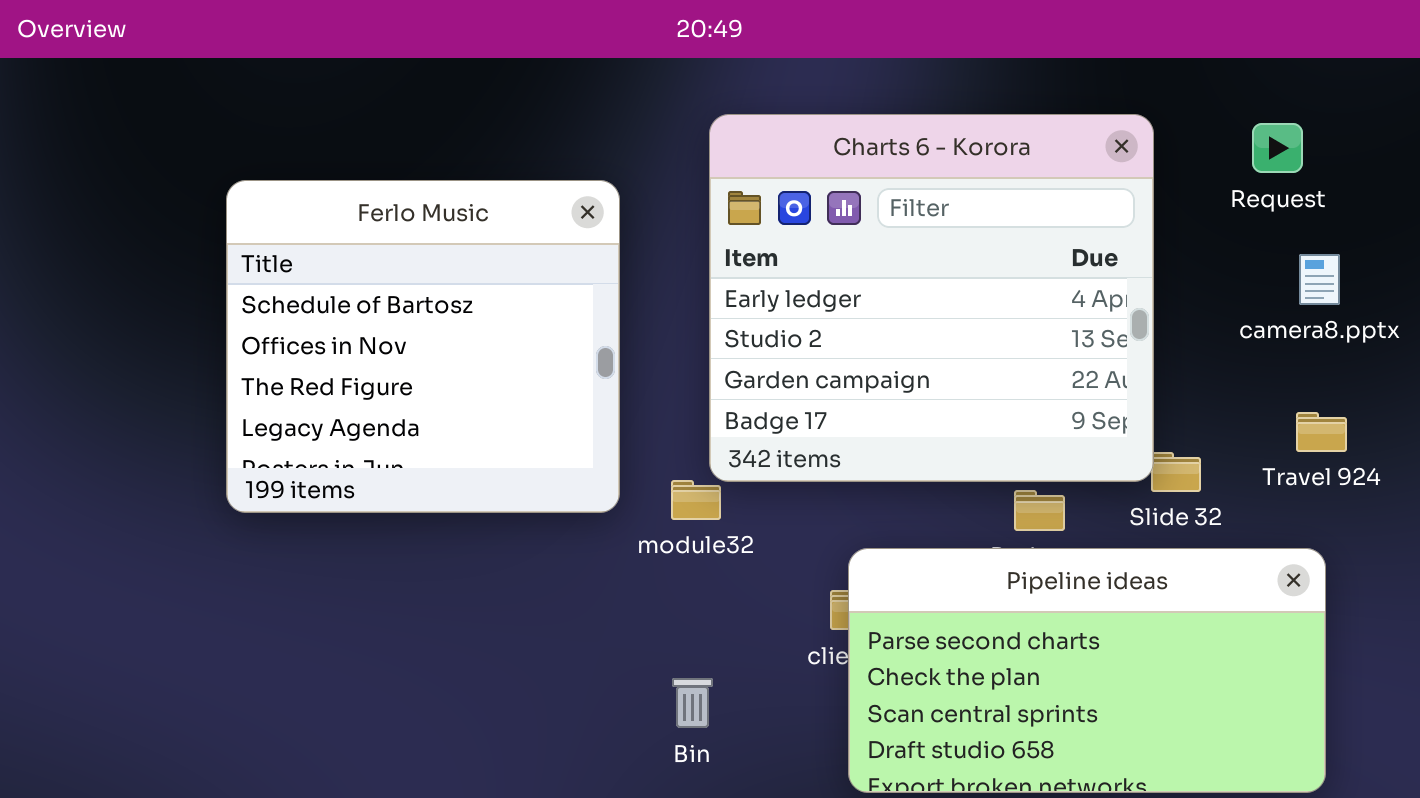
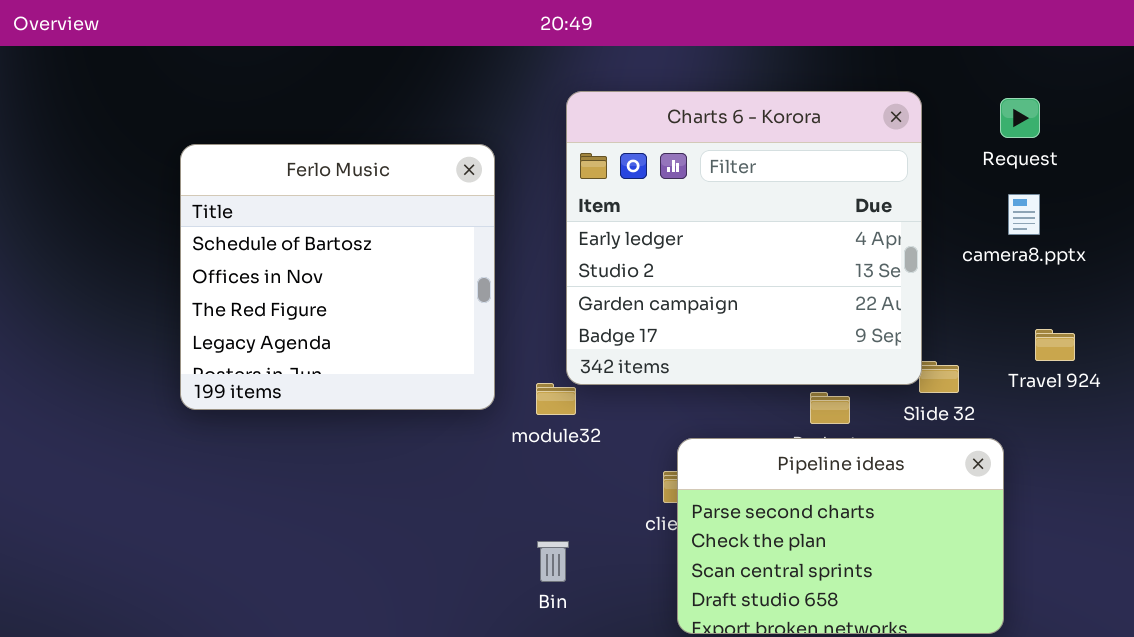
camera8.pptx: [1299,254,1340,305] -> [1008,194,1040,235], moved
Pipeline ideas: [848,548,1326,793] -> [677,438,1004,634], resized

